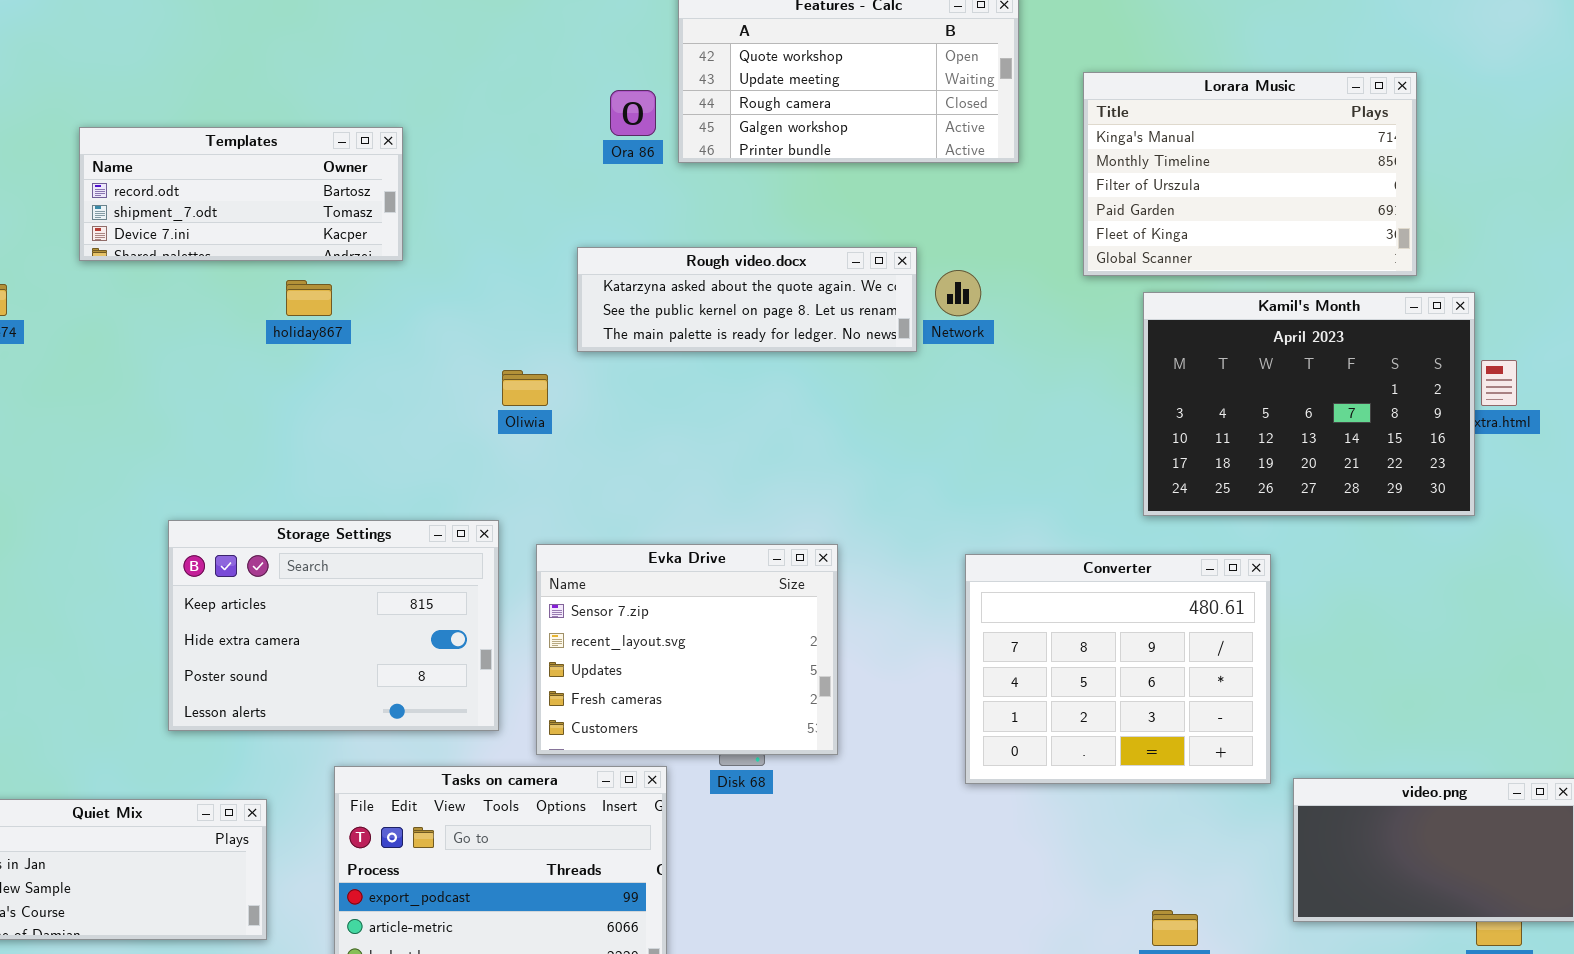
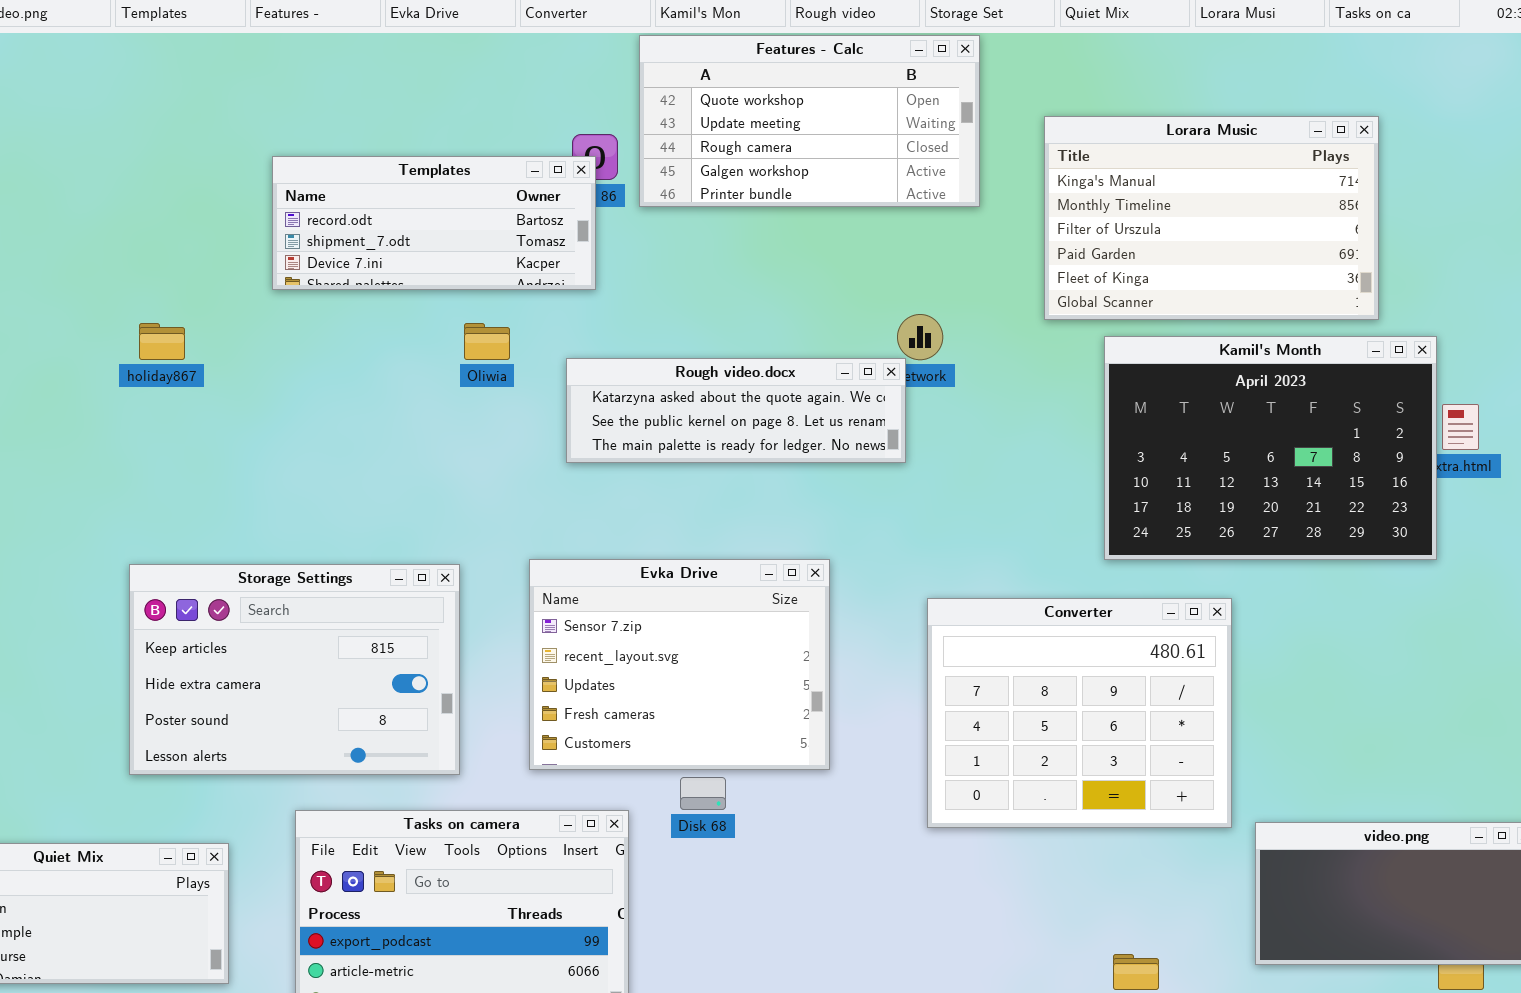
Templates: [79,127,403,261] -> [272,156,596,290], moved
Rough video.docx: [577,247,917,352] -> [566,358,906,463], moved
holiday867: [286,280,332,316] -> [139,323,185,360], moved
Oliwia: [502,370,548,406] -> [464,323,510,360], moved
Evka Drive: [536,544,838,755] -> [529,559,830,770], moved

